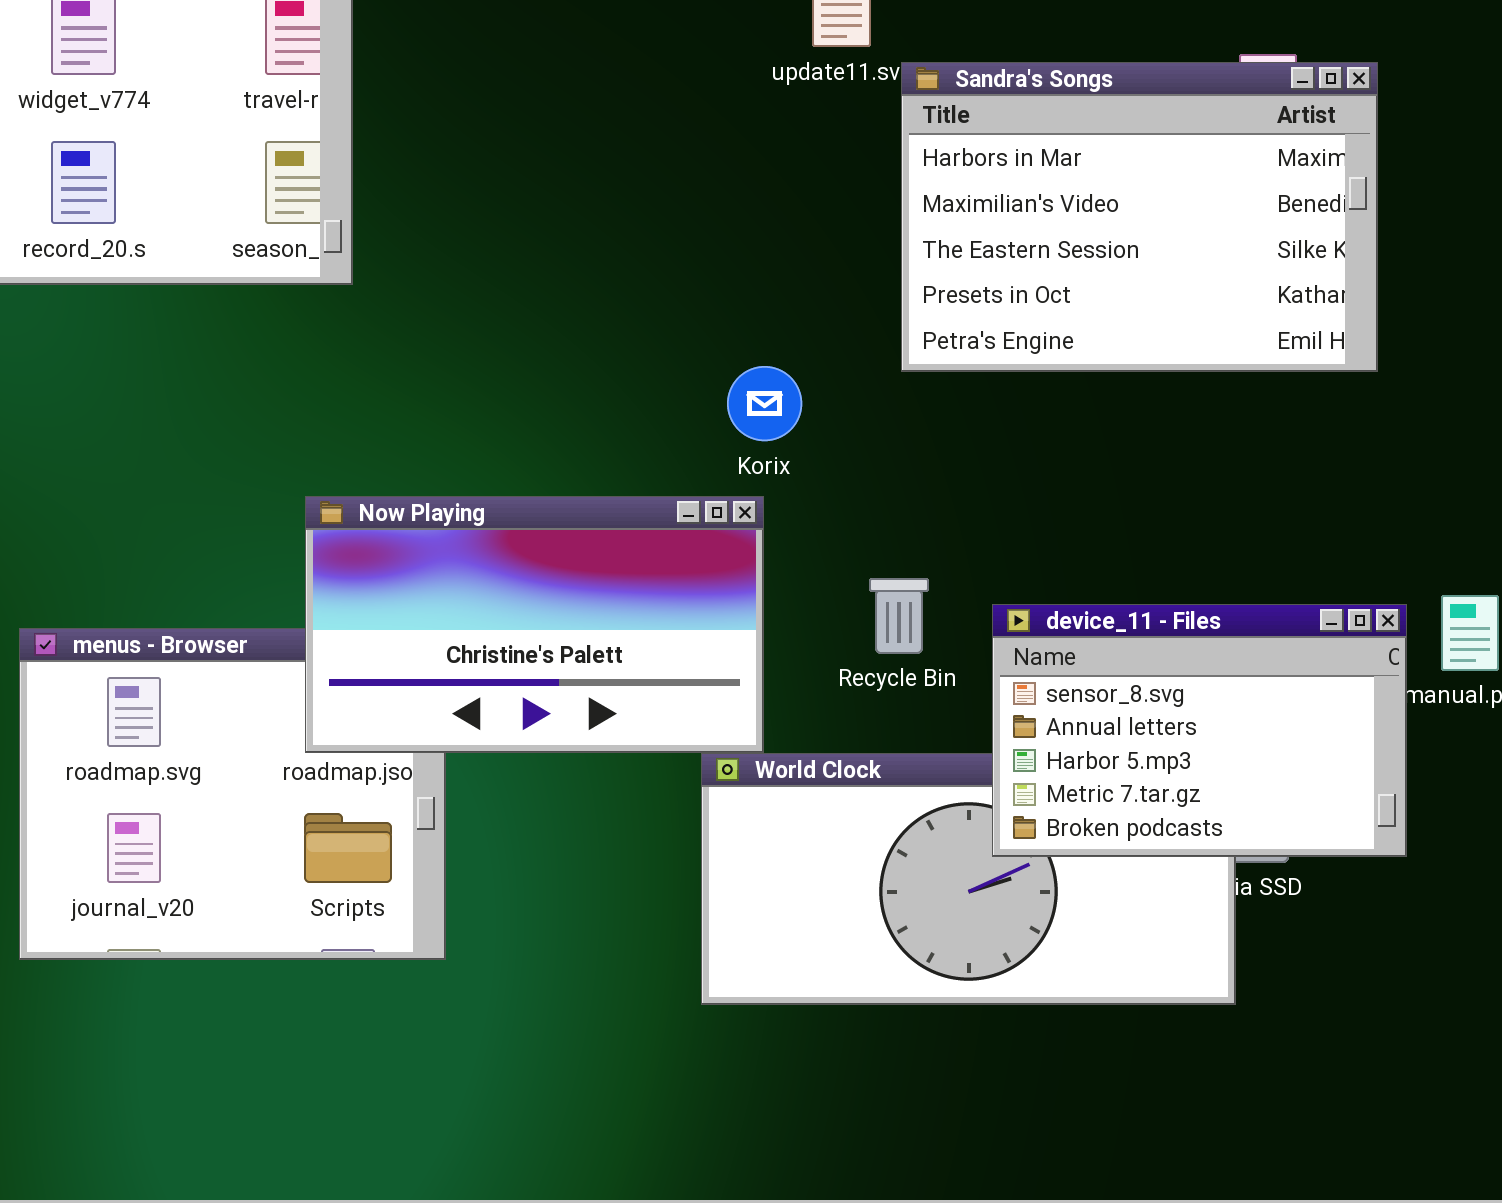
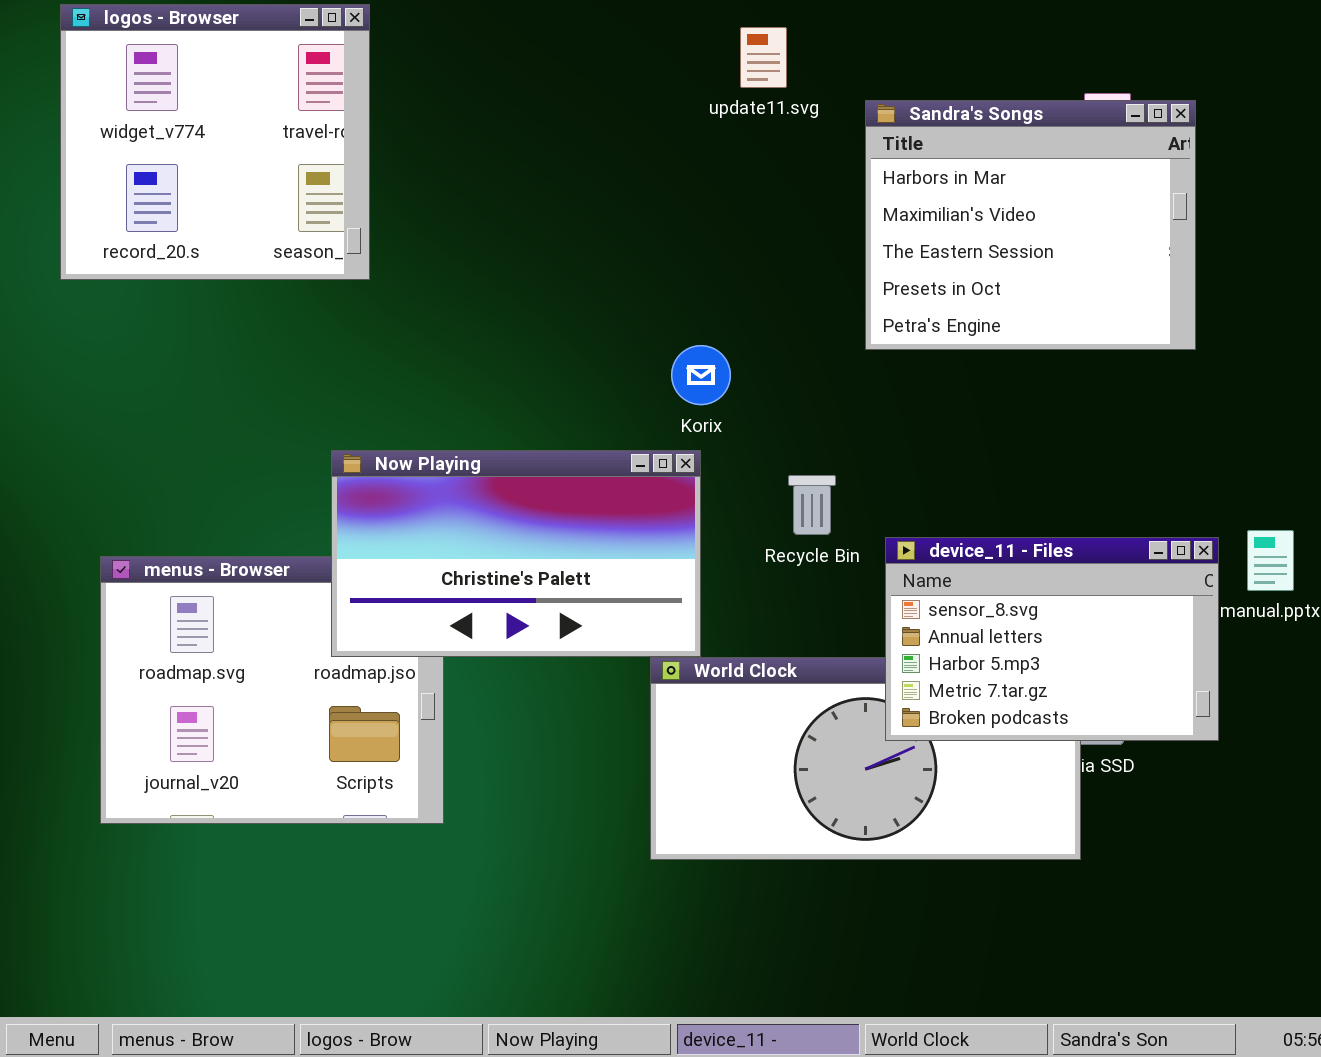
Sandra's Songs: [901,62,1378,372] -> [865,100,1196,350], resized
Recycle Bin: [869,578,929,654] -> [788,475,836,535], moved

